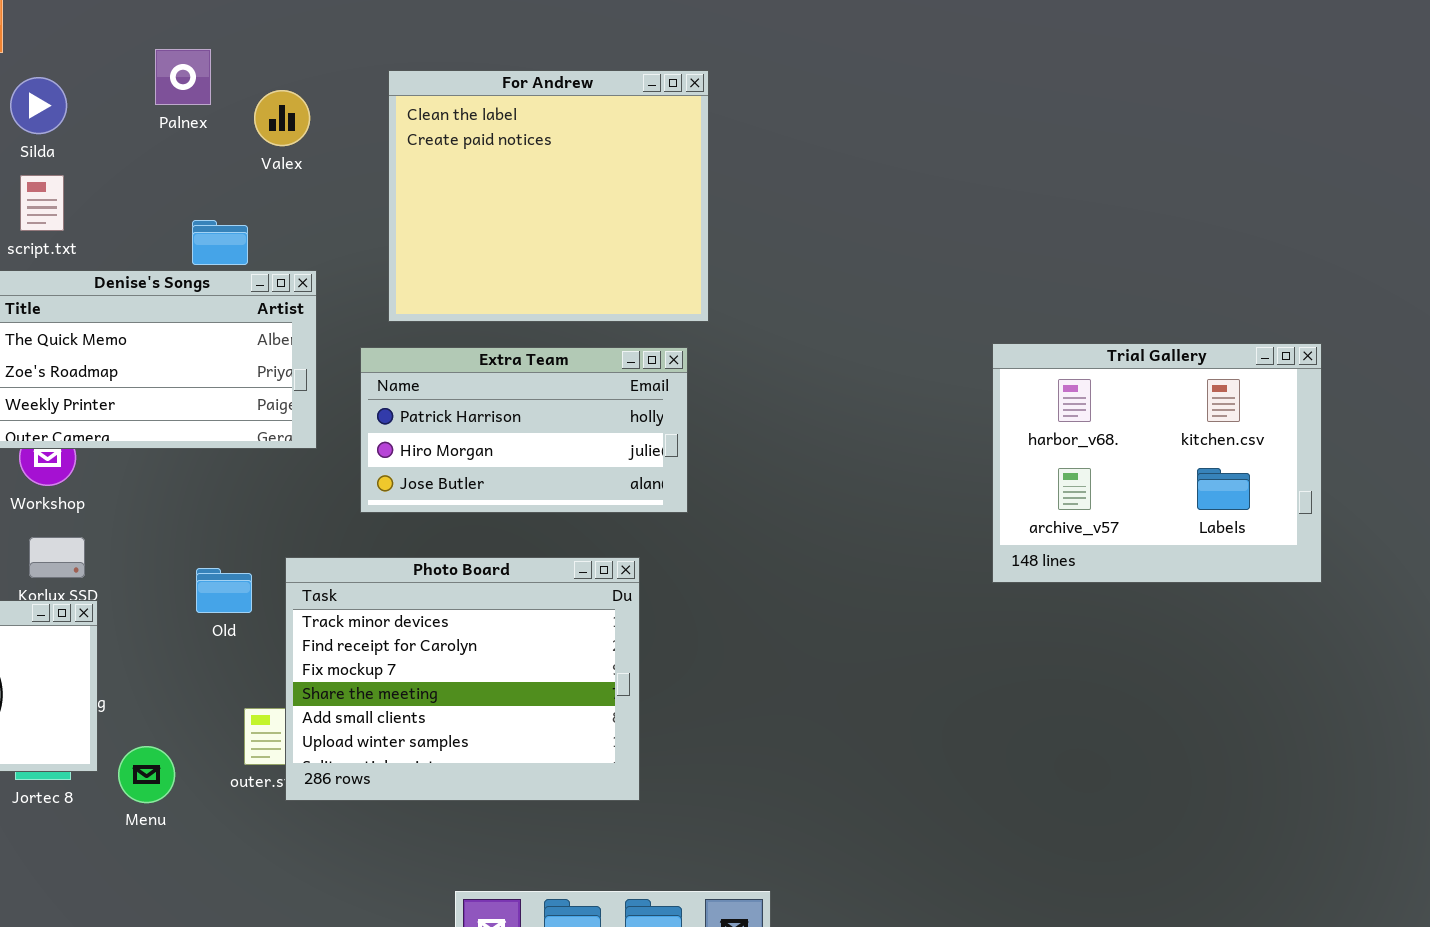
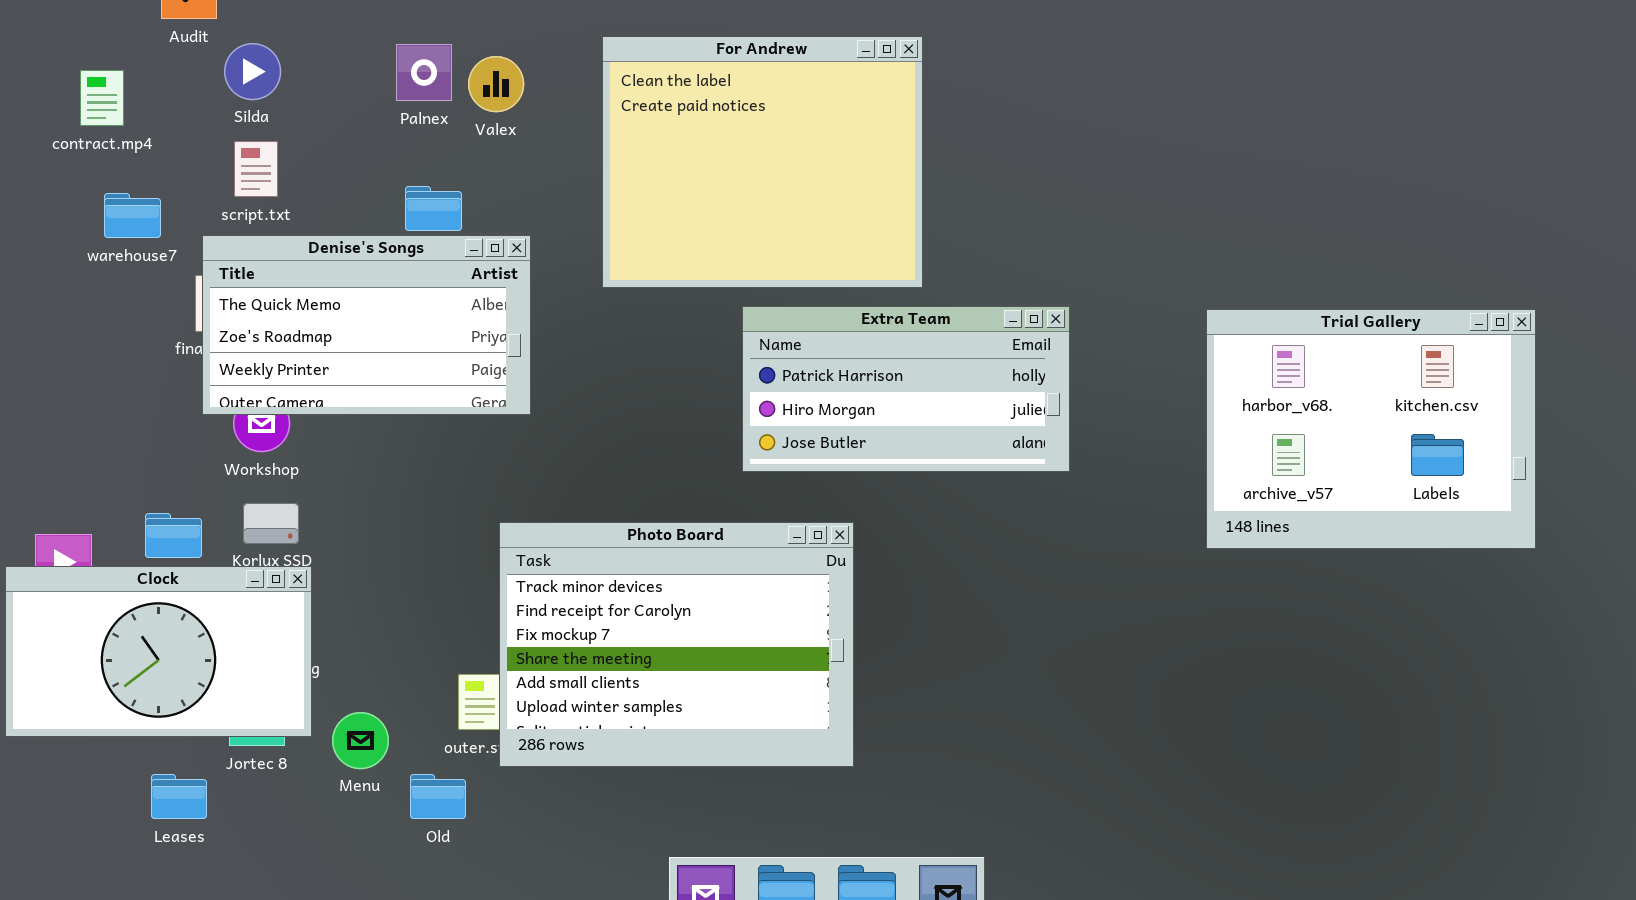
Palnex: [155,49,211,105] -> [396,44,452,101], moved
Extra Team: [360,347,688,513] -> [742,306,1070,472], moved
Old: [196,568,252,613] -> [410,774,466,819], moved

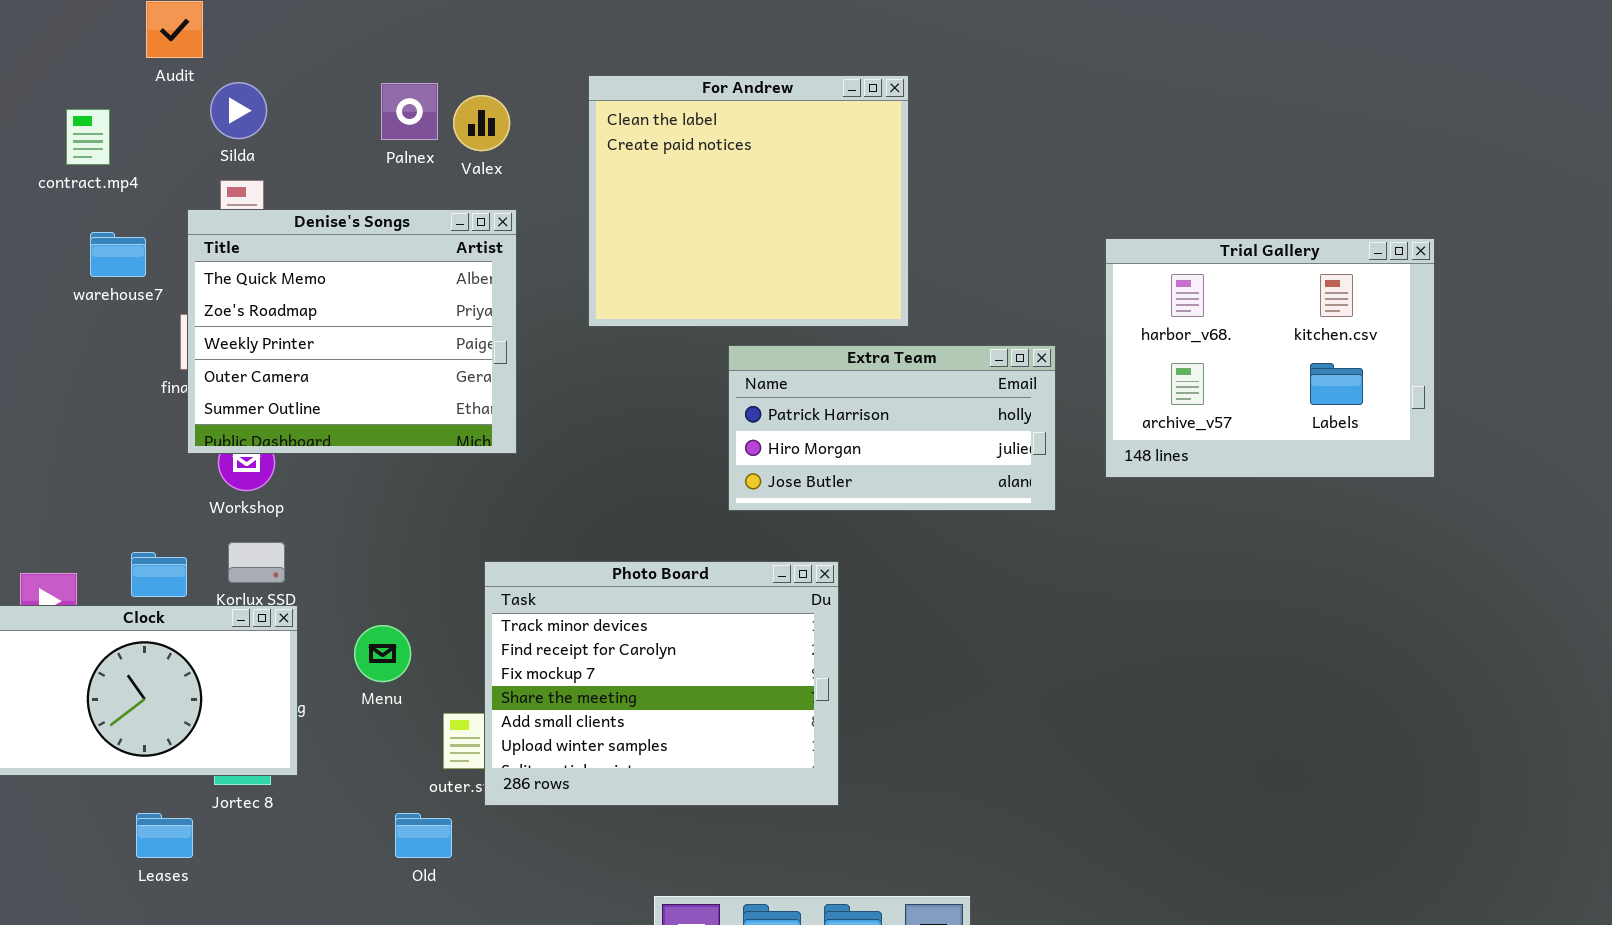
Denise's Songs: [202,235,531,415] -> [187,209,517,454], resized
Trial Gallery: [1206,309,1536,549] -> [1105,238,1435,478], moved
Menu: [332,712,389,769] -> [354,625,411,682], moved

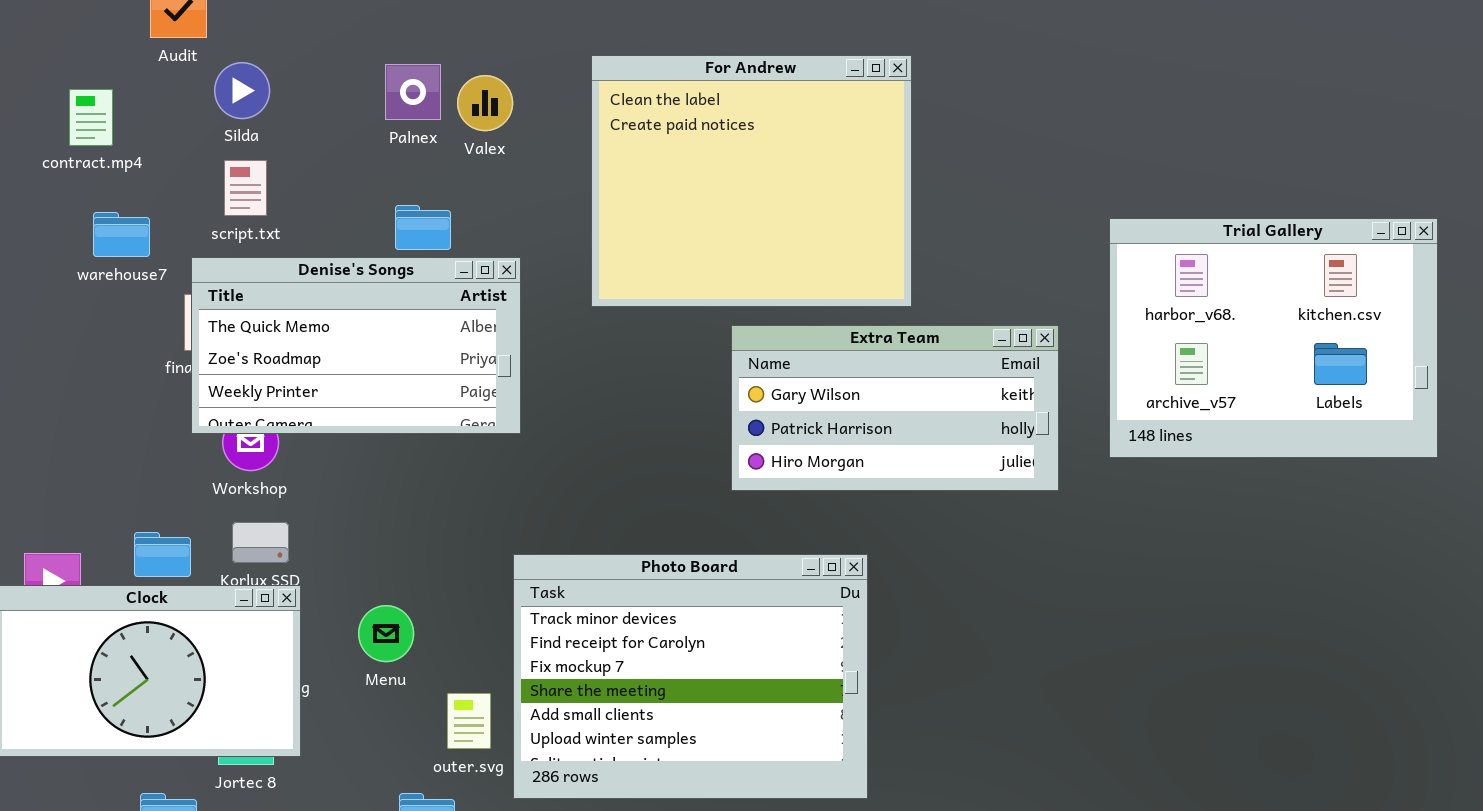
Denise's Songs: [187,209,517,454] -> [191,257,521,434], resized
Extra Team: [728,345,1056,511] -> [731,325,1059,491], scrolled up 1 row
Photo Board: [484,561,839,806] -> [513,554,868,799], moved

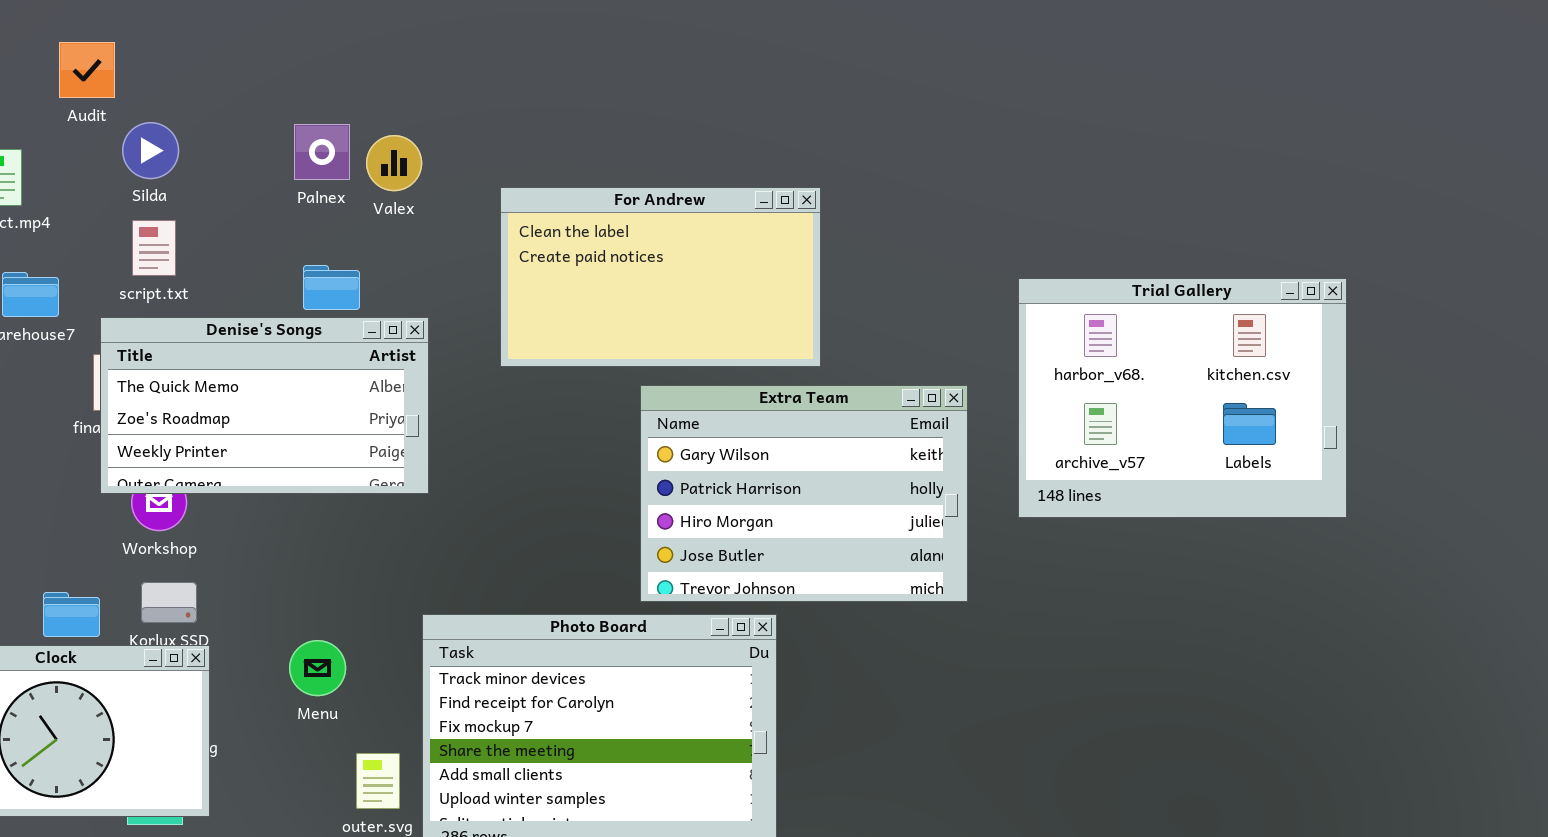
For Andrew: [591,55,912,307] -> [500,187,821,367], resized
Extra Team: [731,325,1059,491] -> [640,385,968,602], resized
Menu: [358,605,414,662] -> [289,640,346,696], moved

